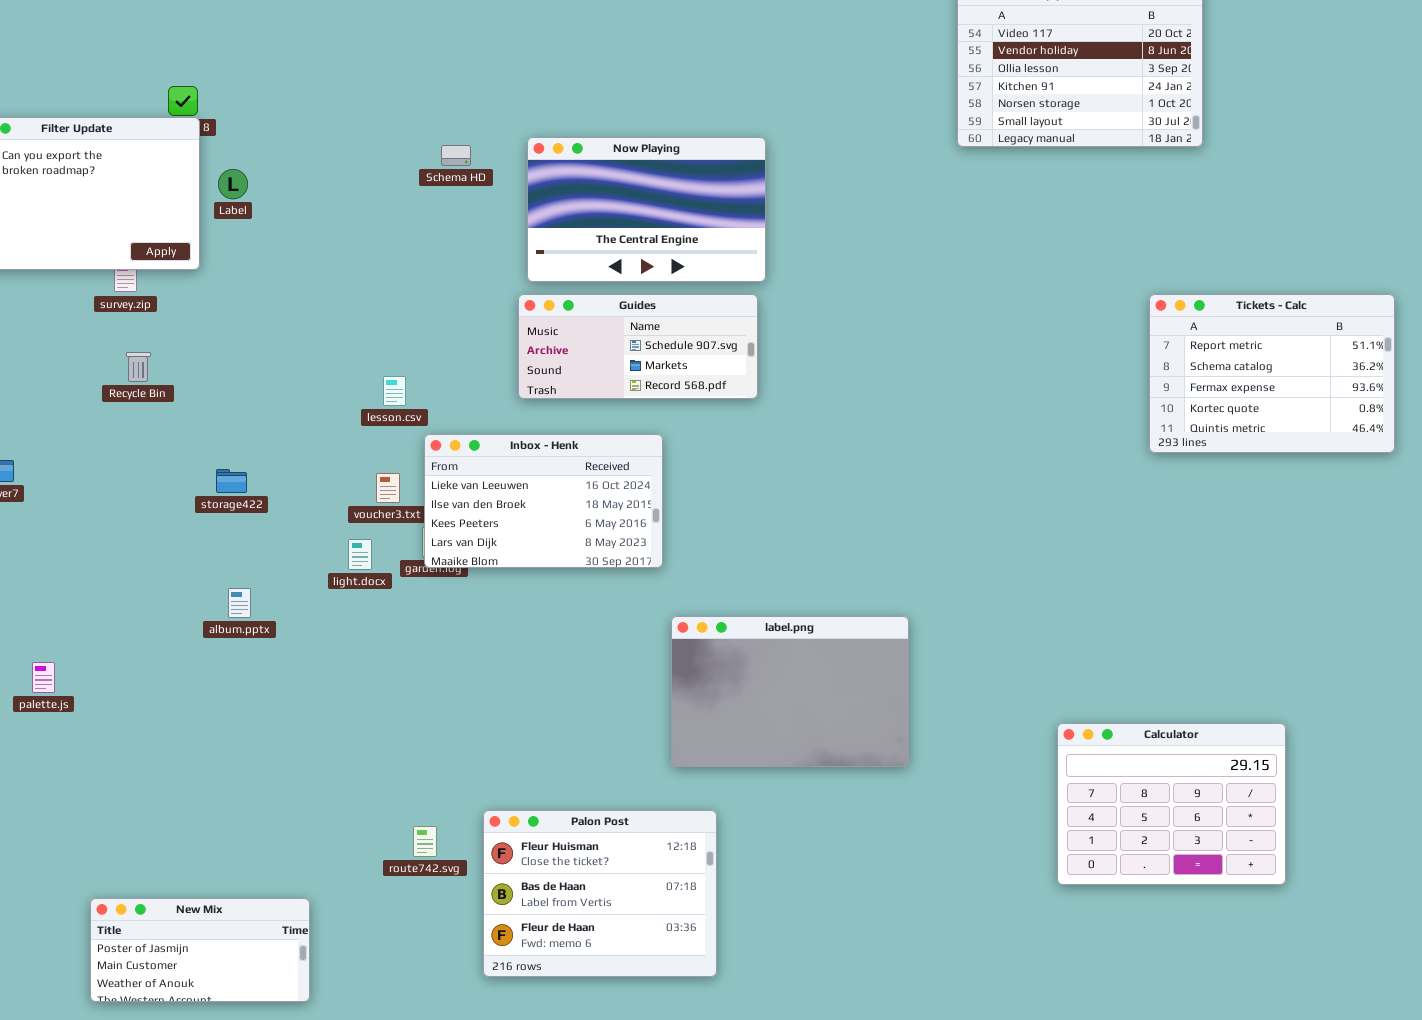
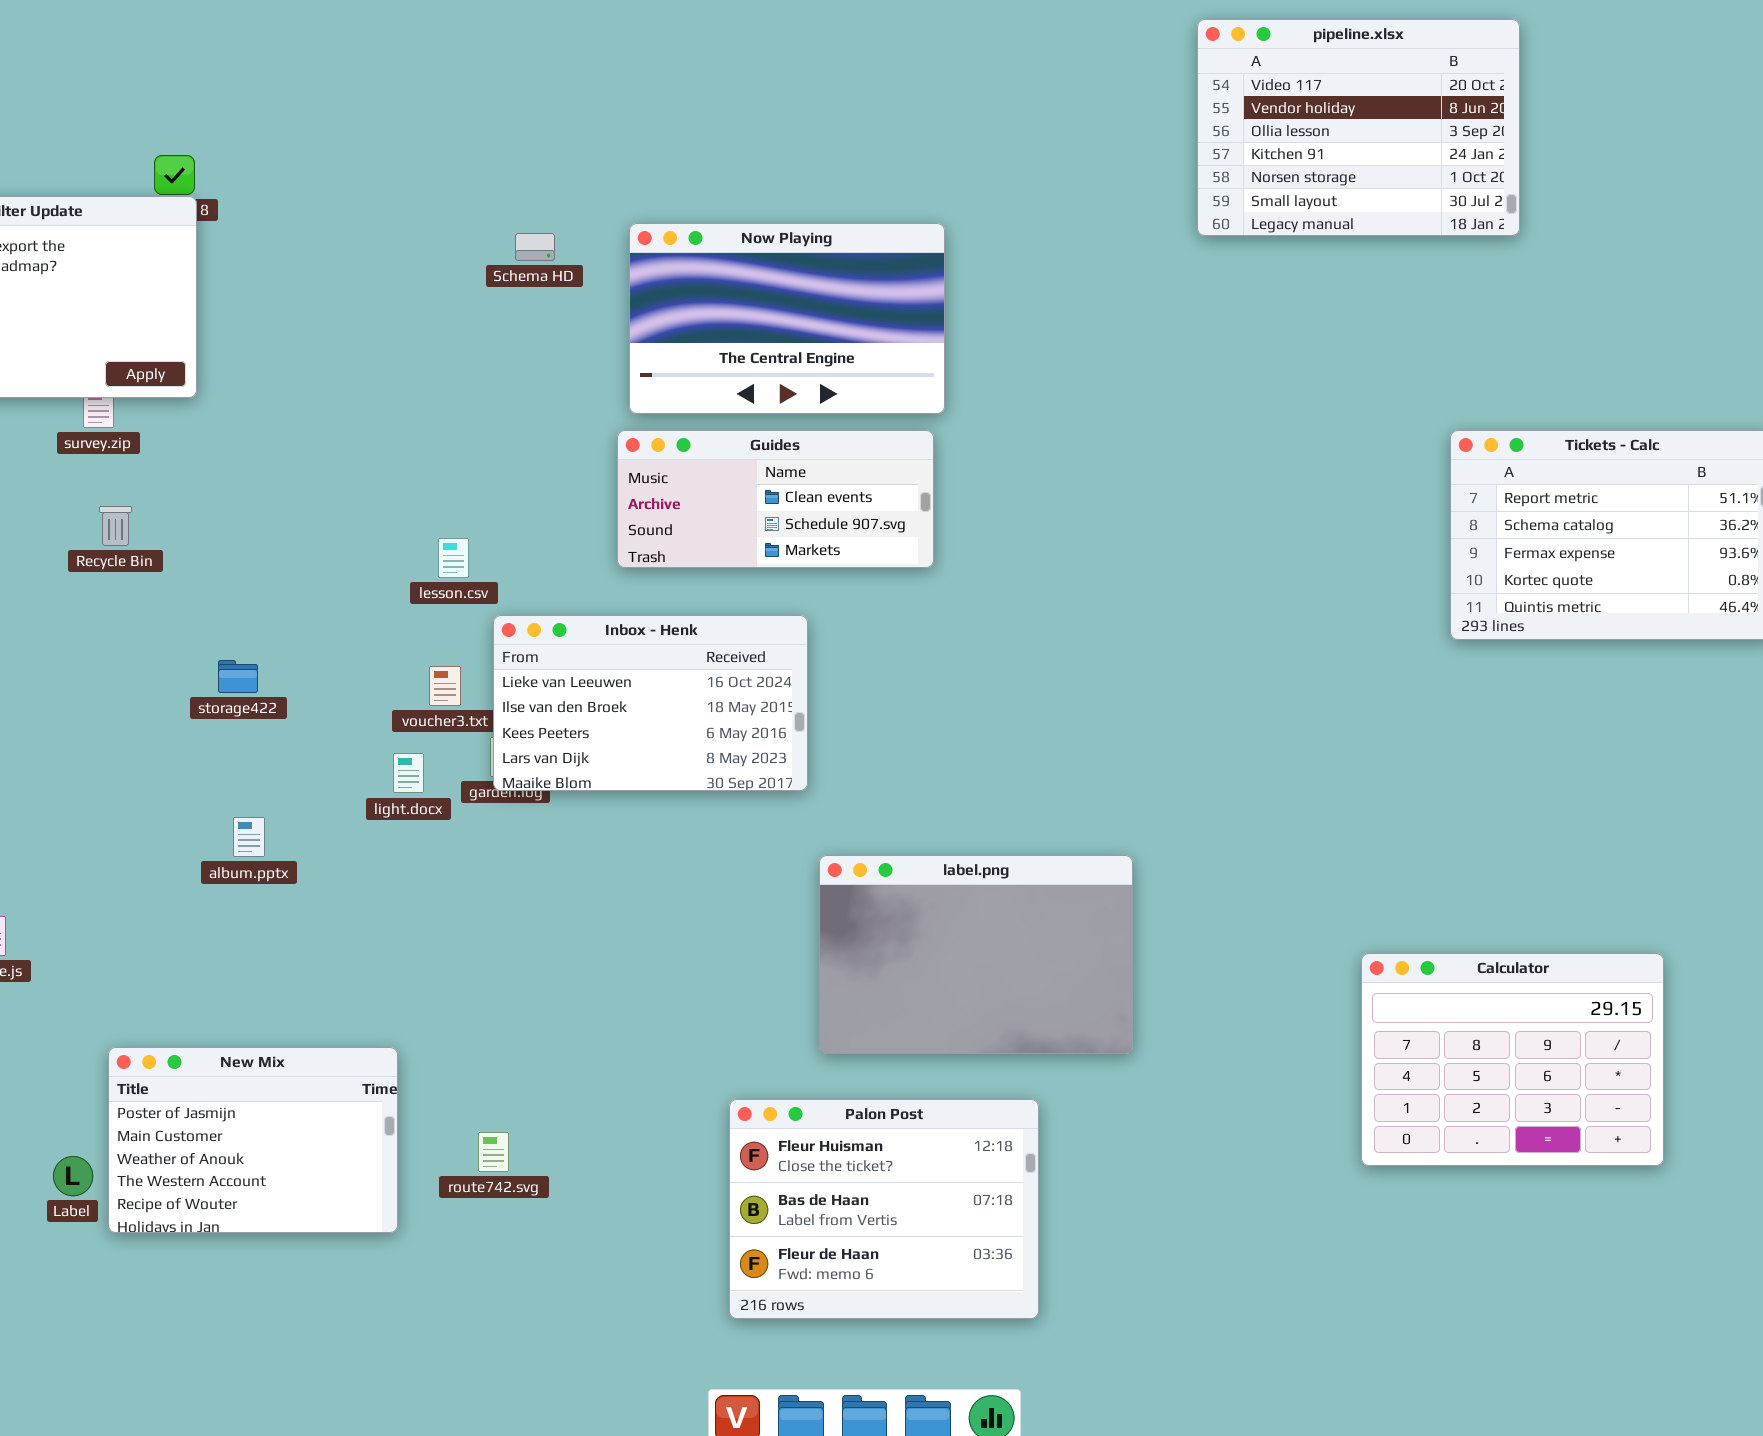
Label: [218,169,248,199] -> [53,1156,93,1196], moved
Guides: [518,294,758,399] -> [617,430,934,568], scrolled up 1 row
Calculator: [1057,723,1286,885] -> [1361,953,1664,1166], moved
Palon Post: [483,810,717,977] -> [729,1099,1039,1319], moved
New Mix: [90,898,310,1002] -> [108,1047,398,1233], moved, resized

